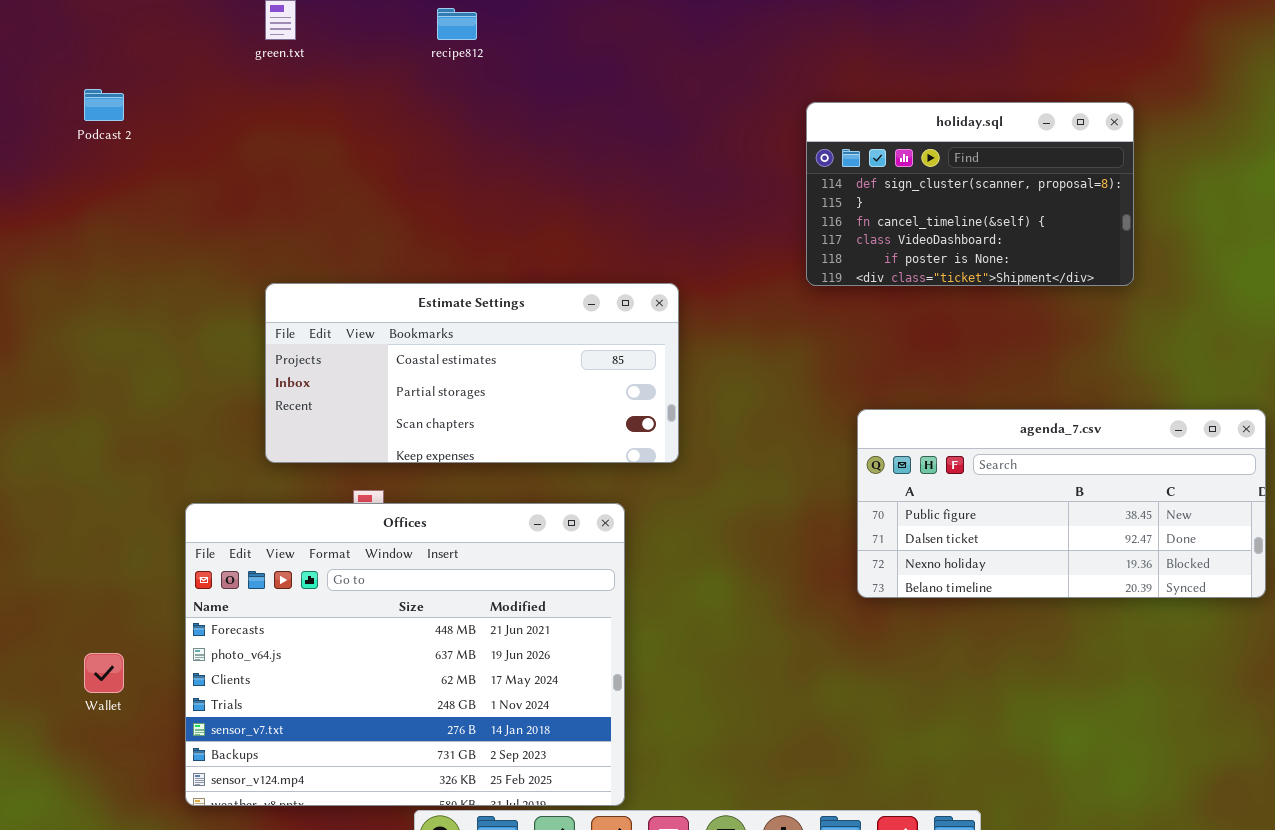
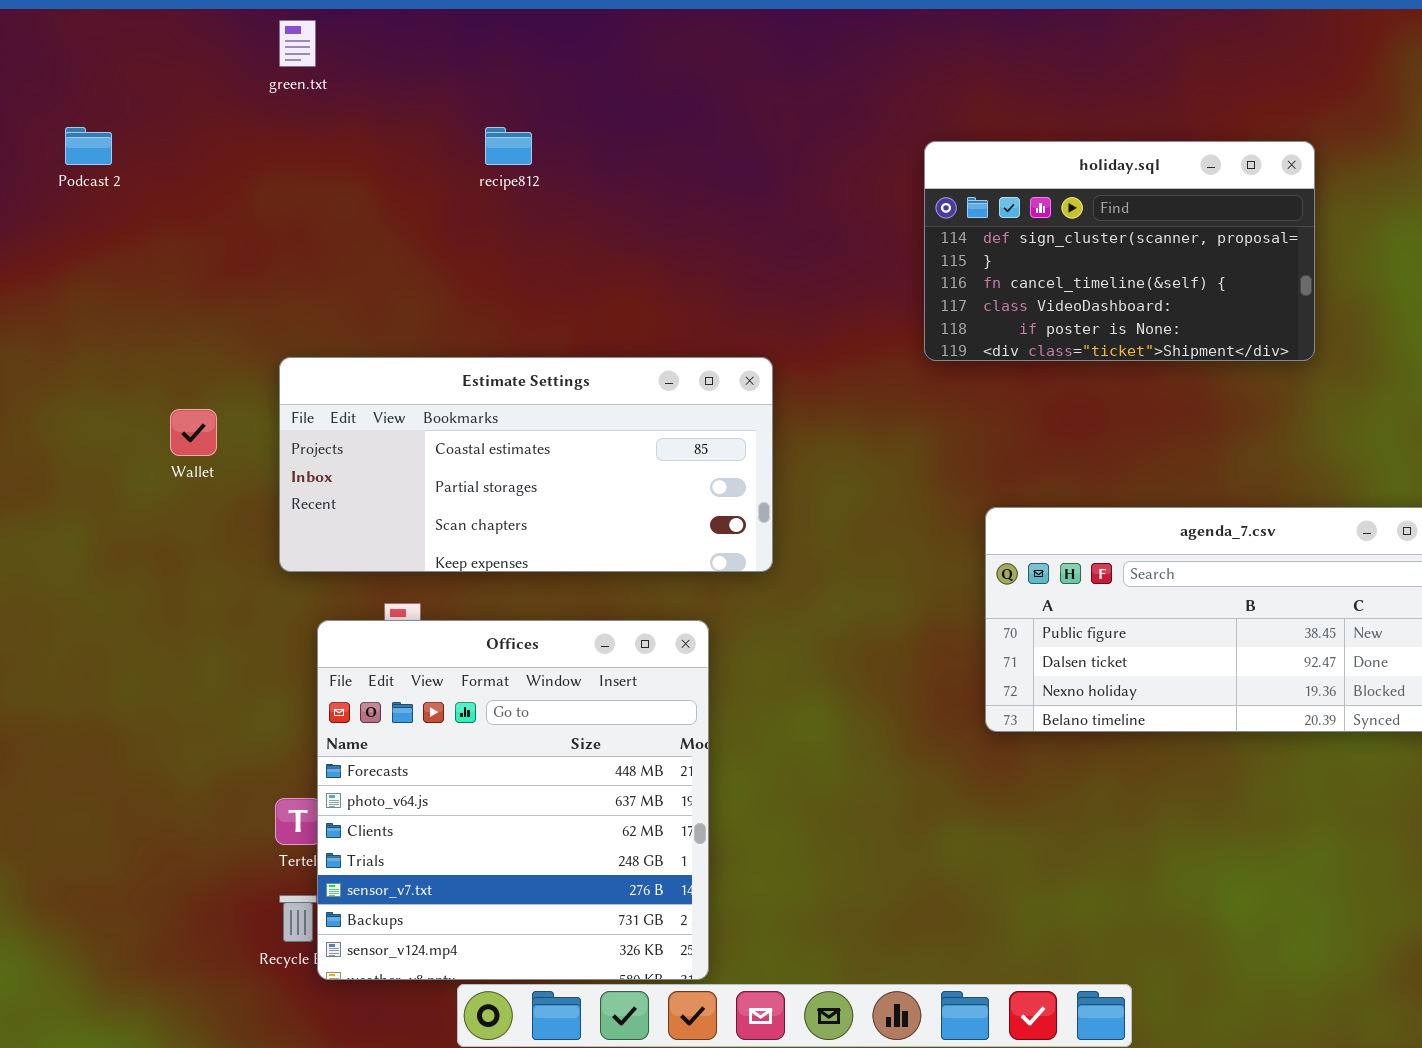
recipe812: [437,8,477,40] -> [485,127,532,165], moved
Offices: [185,503,625,806] -> [317,620,709,980], resized
Wallet: [84,653,124,693] -> [170,409,217,456], moved

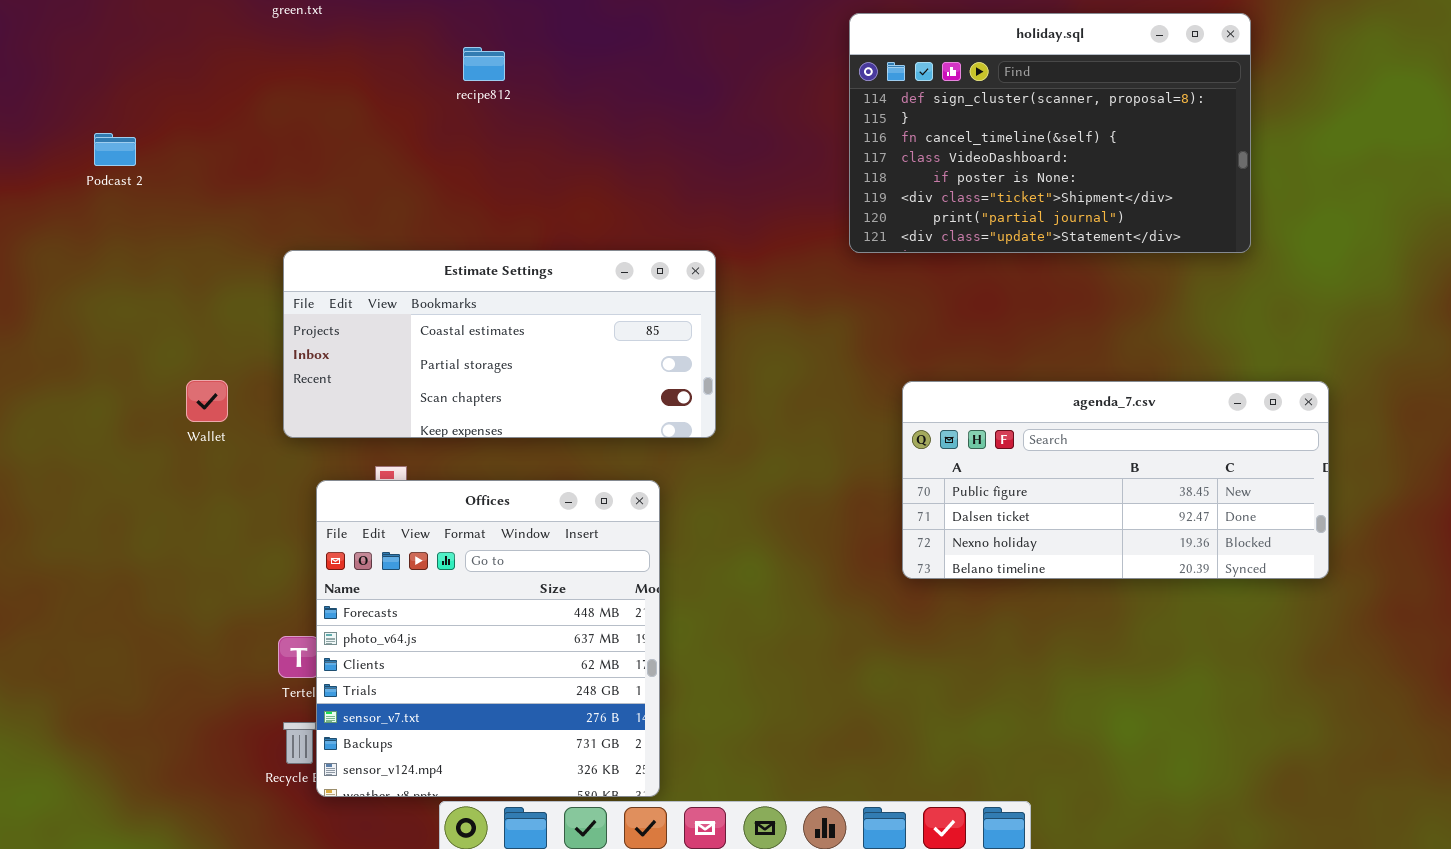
Podcast 2: [65,127,112,165] -> [94,133,136,166], moved
holiday.sql: [924,141,1315,361] -> [849,13,1251,253], resized
Wallet: [170,409,217,456] -> [186,380,228,422], moved

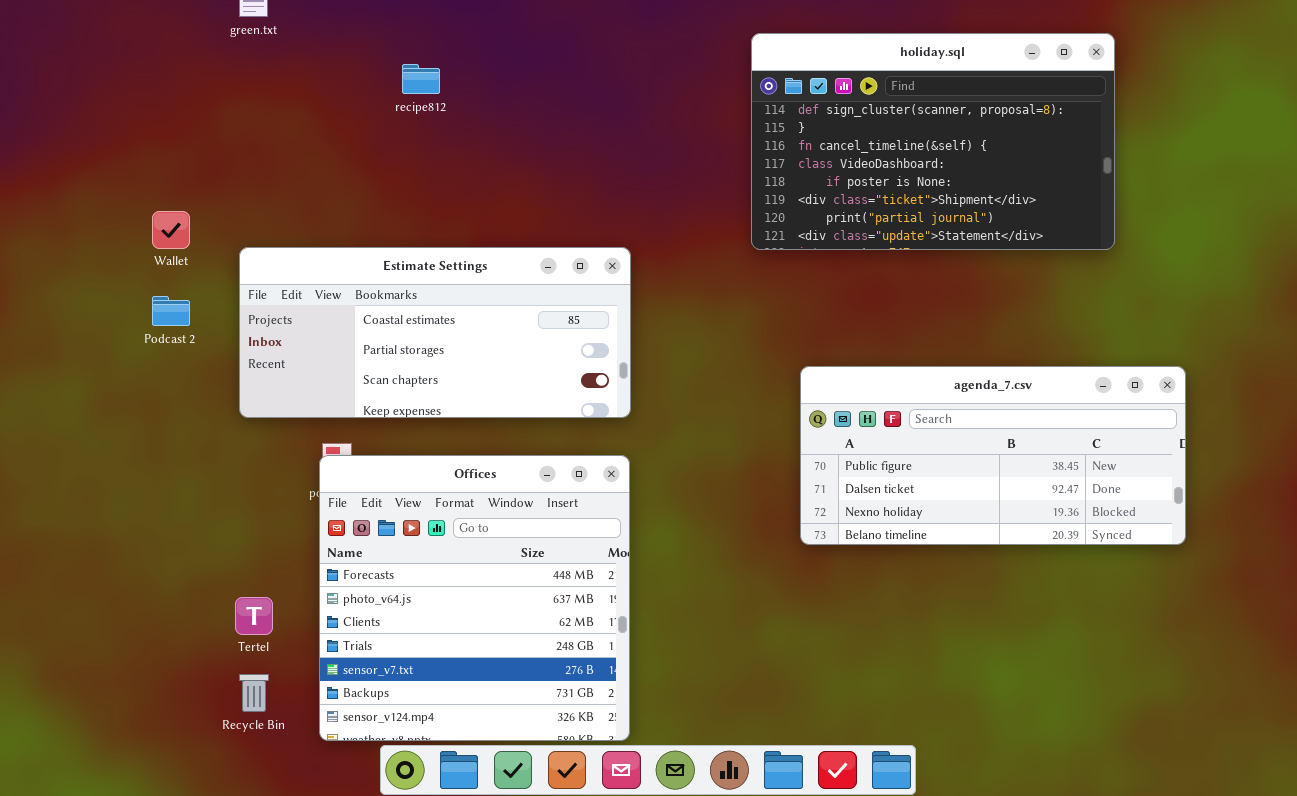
Podcast 2: [94,133,136,166] -> [152,296,190,326], moved
Wallet: [186,380,228,422] -> [152,211,190,249], moved
Offices: [316,480,660,797] -> [319,455,630,741], moved

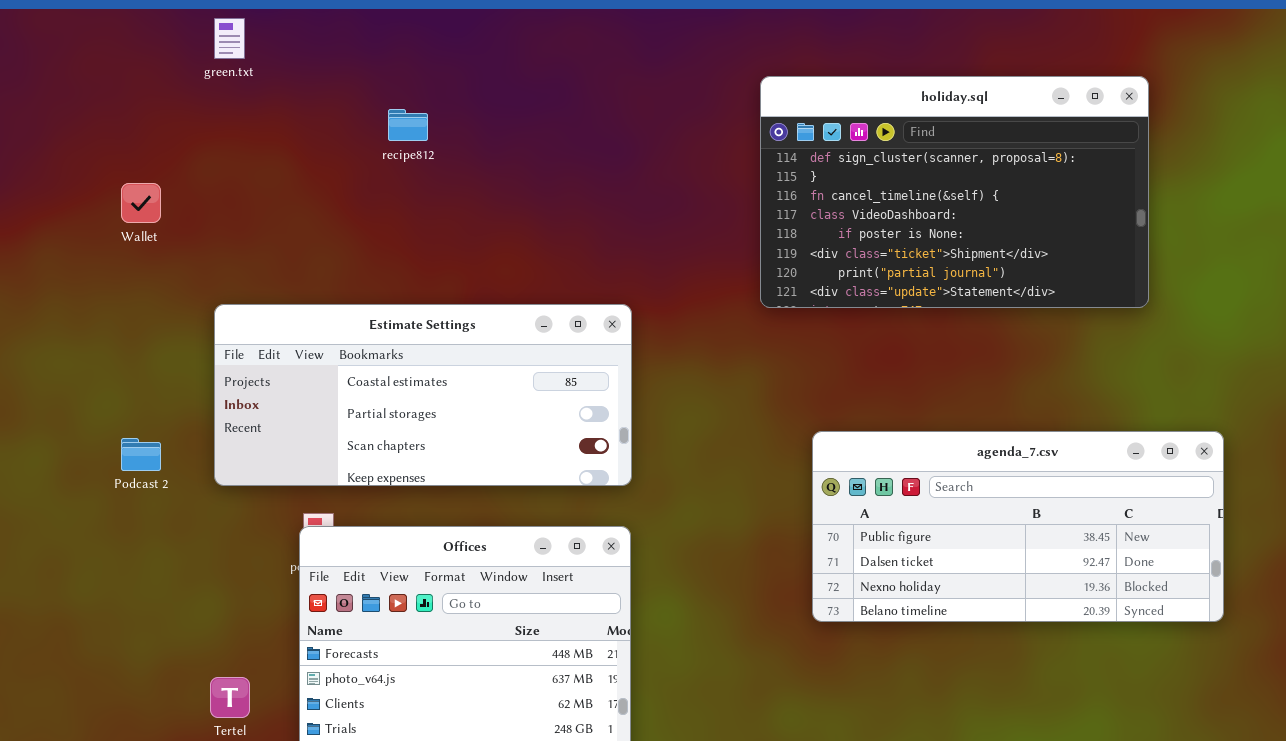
Wallet: [152,211,190,249] -> [121,183,161,223], moved
Podcast 2: [152,296,190,326] -> [121,438,161,471], moved

